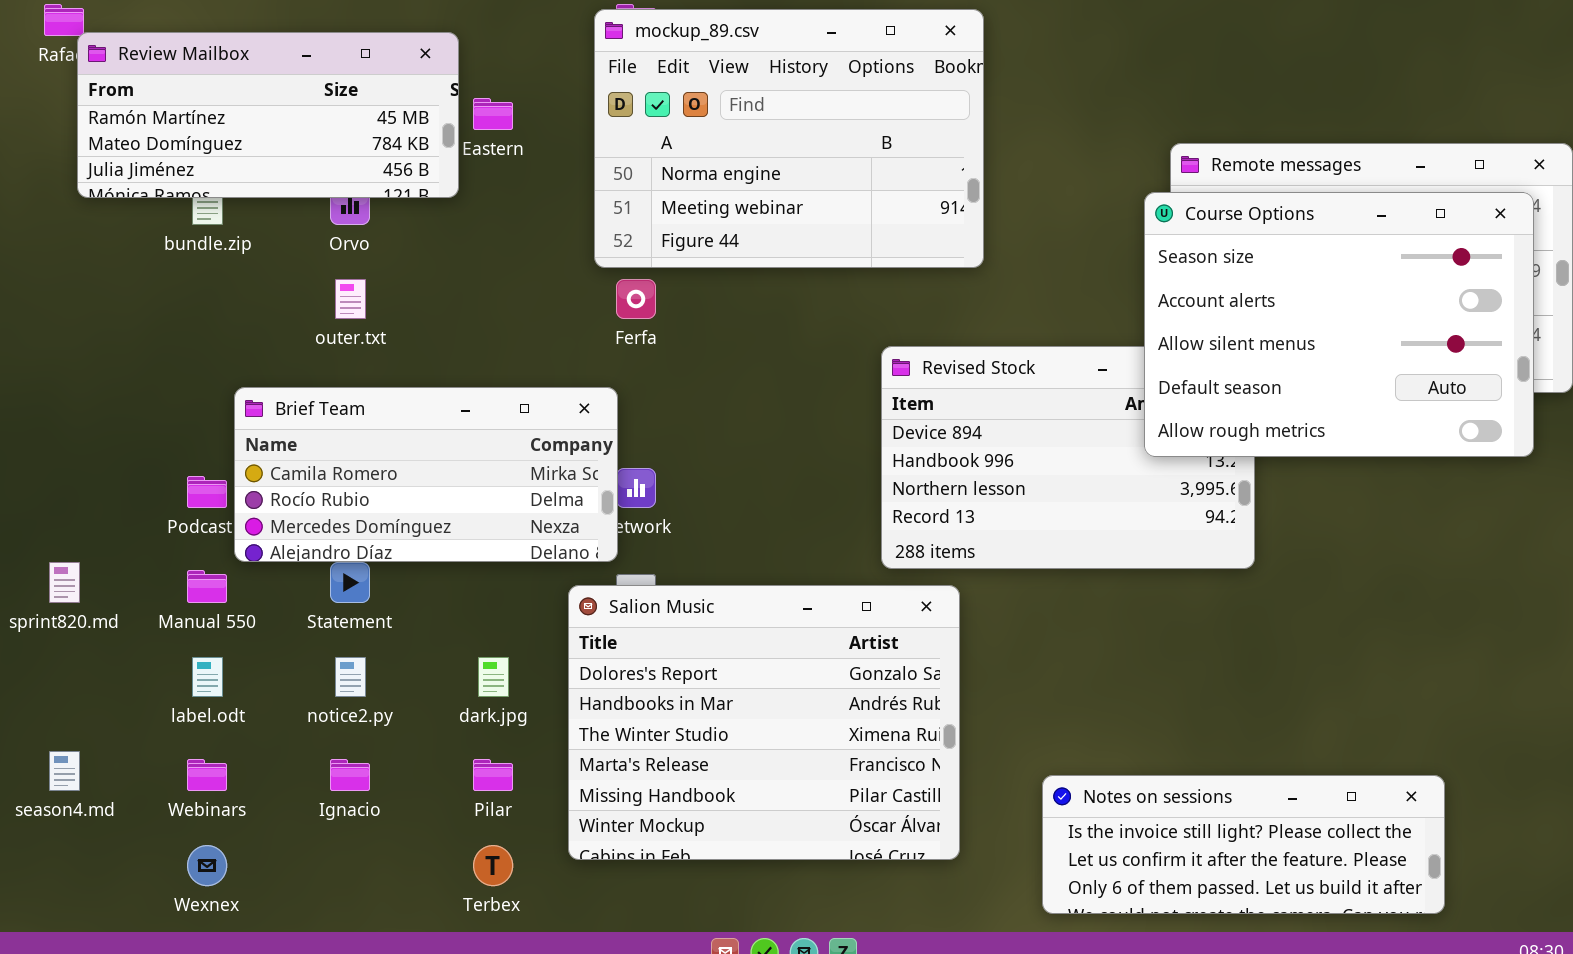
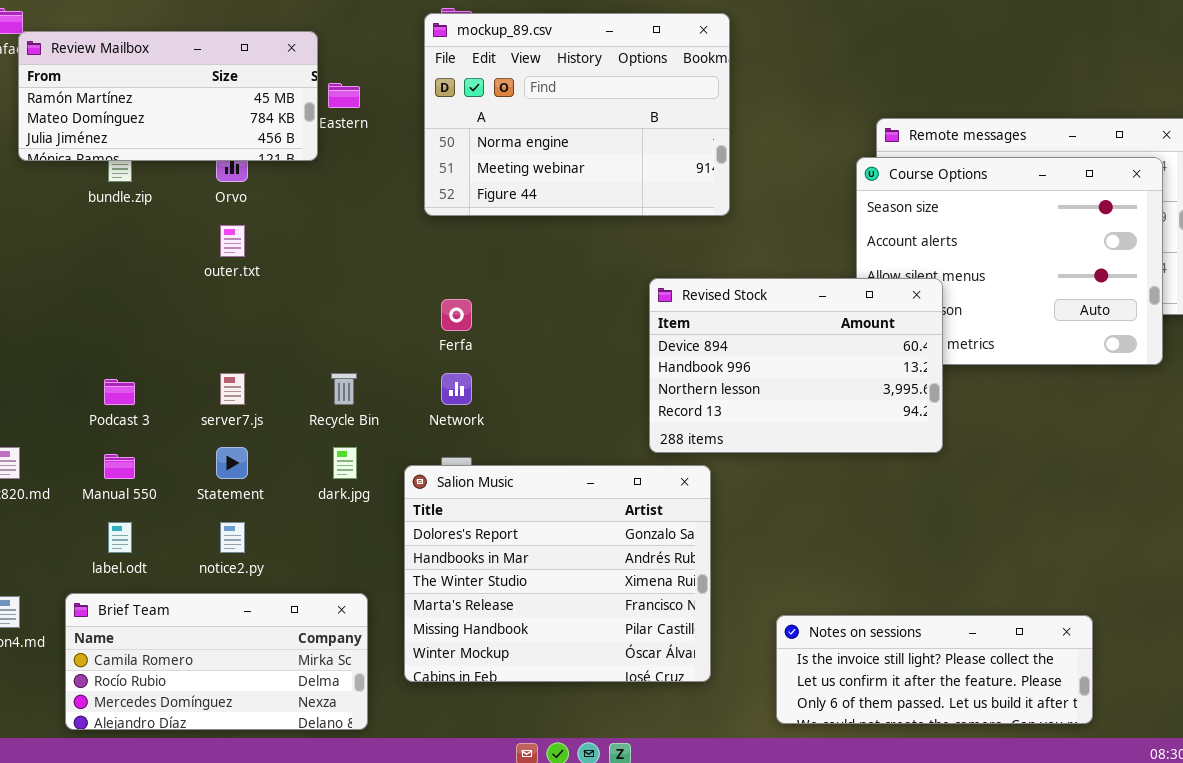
Ferfa: [616,279,656,319] -> [441,299,472,331], moved
Revised Stock: [881,346,1255,569] -> [649,278,943,453], raised
Brief Team: [234,387,618,562] -> [65,593,368,730], moved
dark.jpg: [478,657,509,697] -> [333,447,357,479], moved

